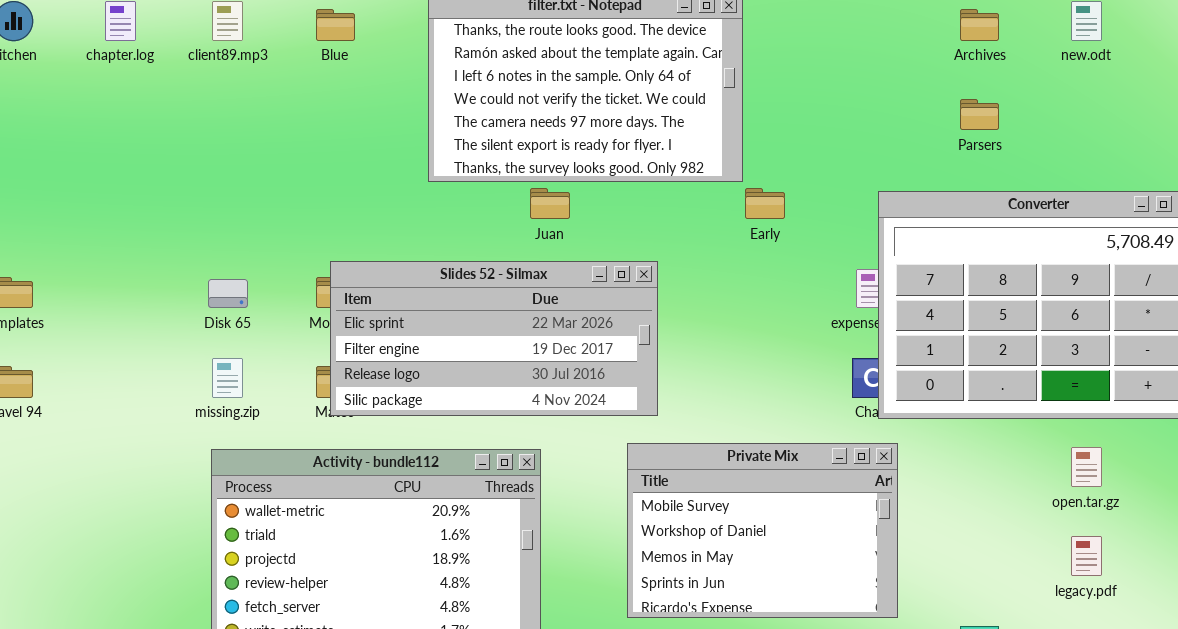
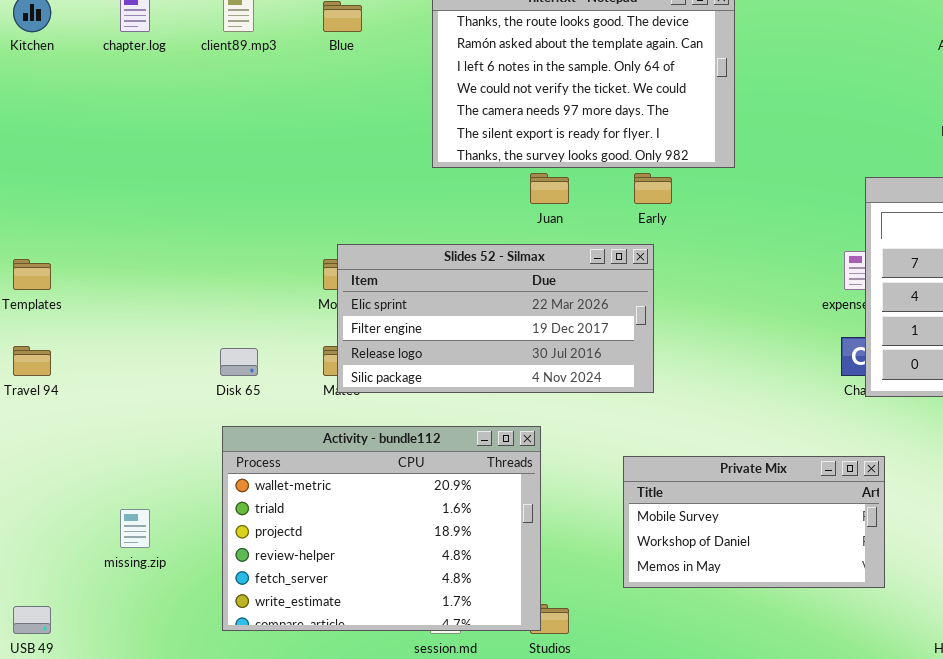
Early: [745,188,785,219] -> [634,173,672,204], moved
Disk 65: [208,279,248,308] -> [220,348,258,376], moved
missing.zip: [212,358,243,398] -> [120,509,150,548], moved
Private Mix: [627,443,898,618] -> [623,456,885,588], resized

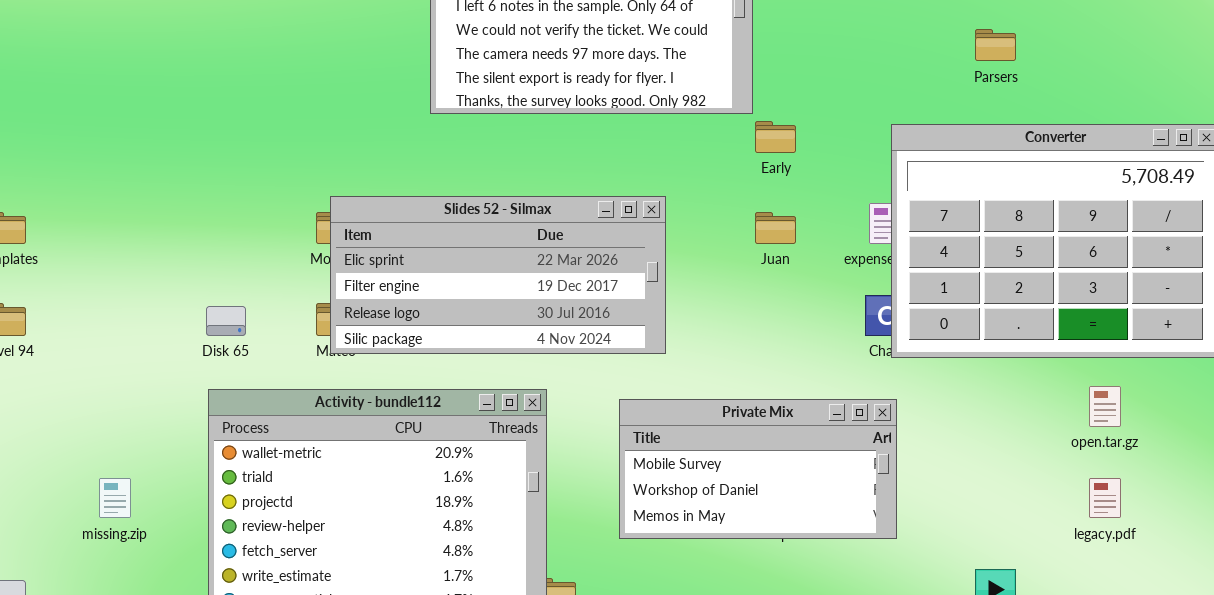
Juan: [530,173,569,204] -> [755,212,796,244], moved
Early: [634,173,672,204] -> [755,121,796,153], moved
Private Mix: [623,456,885,588] -> [619,399,897,539], moved

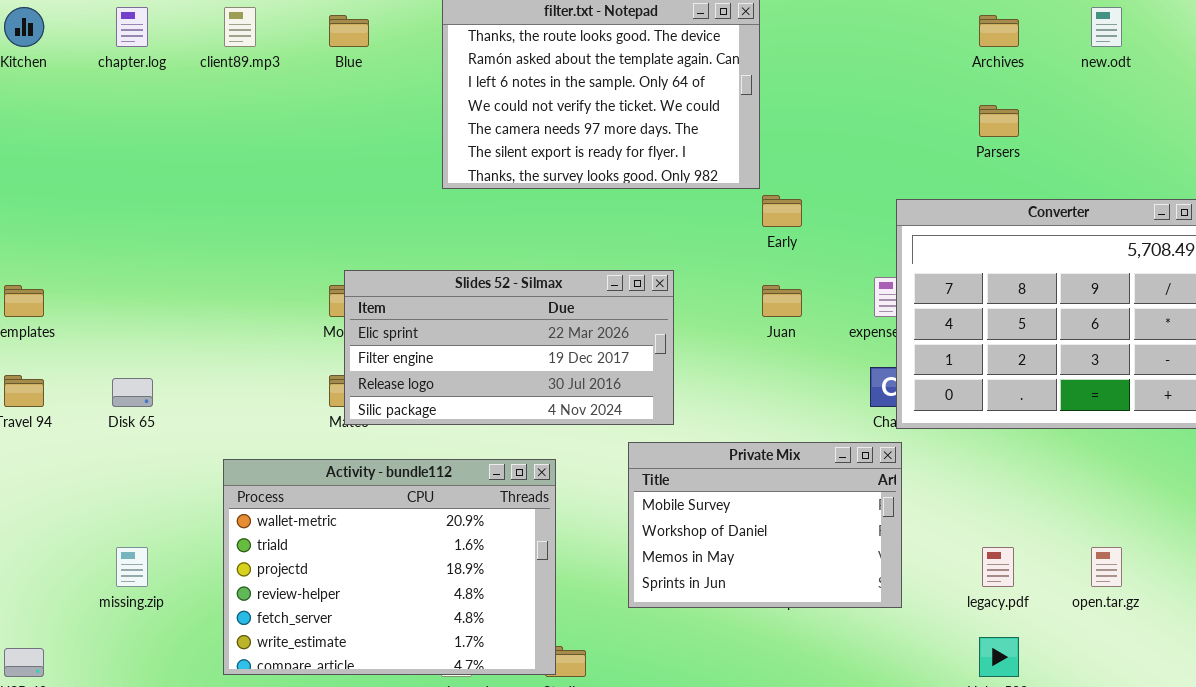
Disk 65: [206,306,246,336] -> [112,378,153,407], moved
open.tar.gz: [1089,386,1121,427] -> [1091,547,1122,587], moved
Private Mix: [619,399,897,539] -> [628,442,902,608], resized
legacy.pdf: [1089,478,1121,518] -> [982,547,1014,587], moved

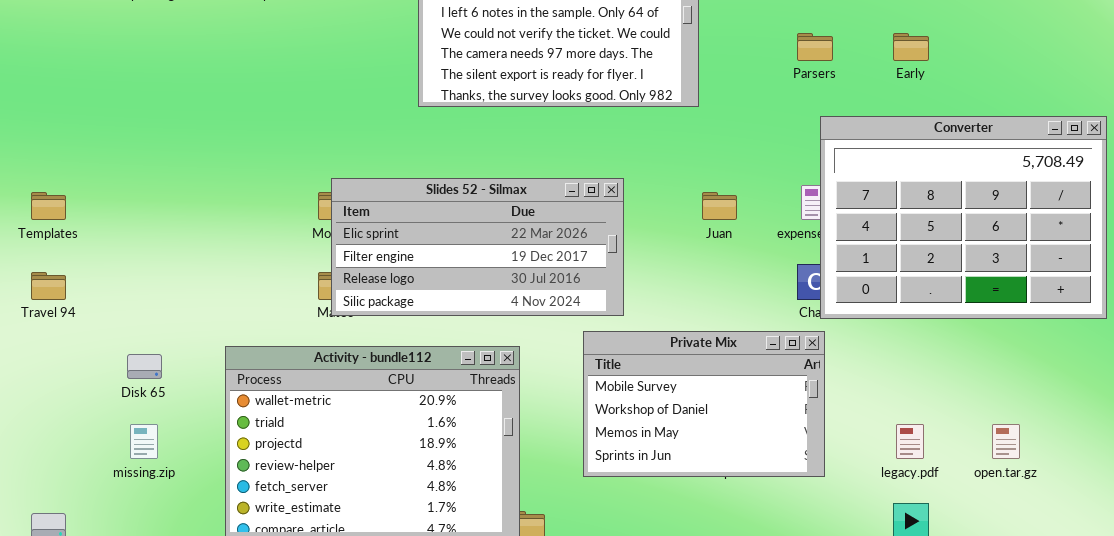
Parsers: [979,105,1019,137] -> [797,33,833,61], moved
Early: [762,195,802,227] -> [893,33,929,61], moved
Disk 65: [112,378,153,407] -> [127,354,162,379], moved

